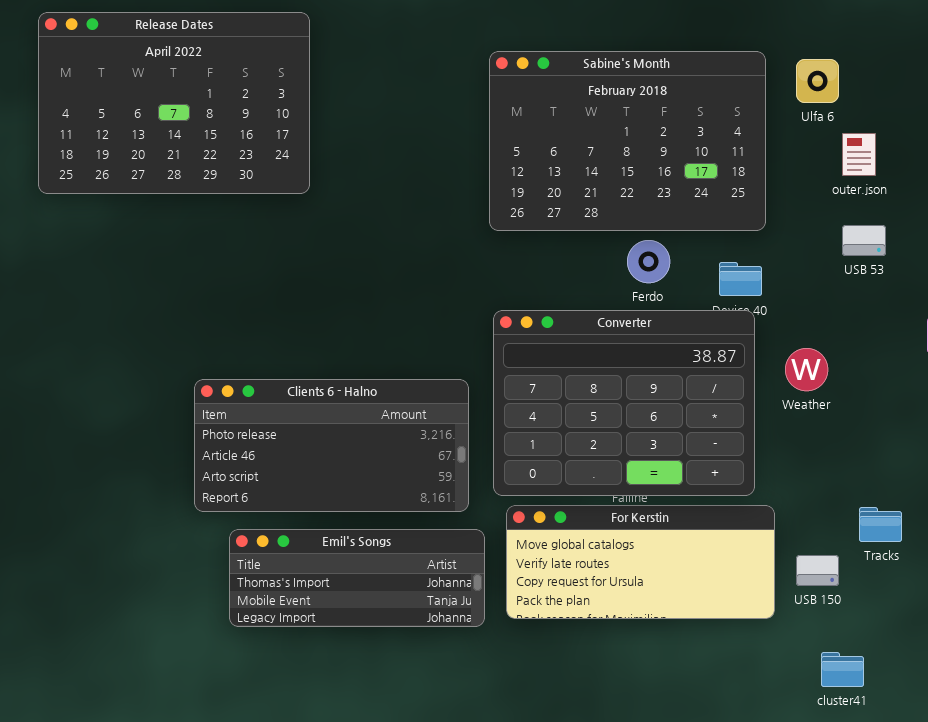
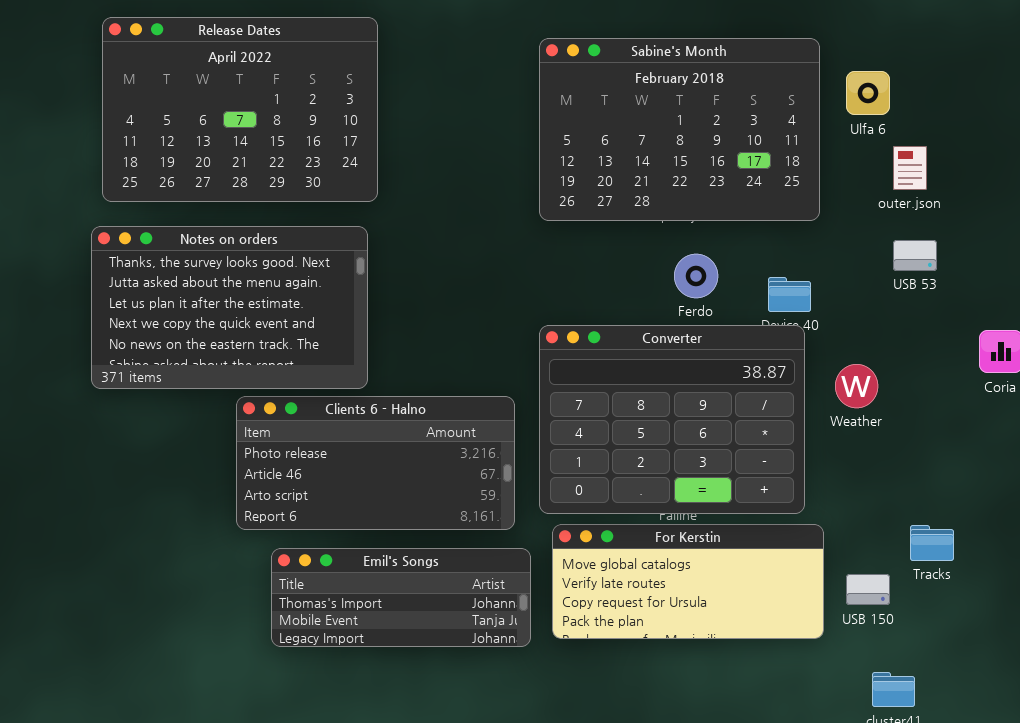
Release Dates: [38,12,310,194] -> [102,17,378,202], moved
Sabine's Month: [489,51,766,231] -> [539,38,820,221], moved
Notes on orders: none -> [91,226,368,389], opened

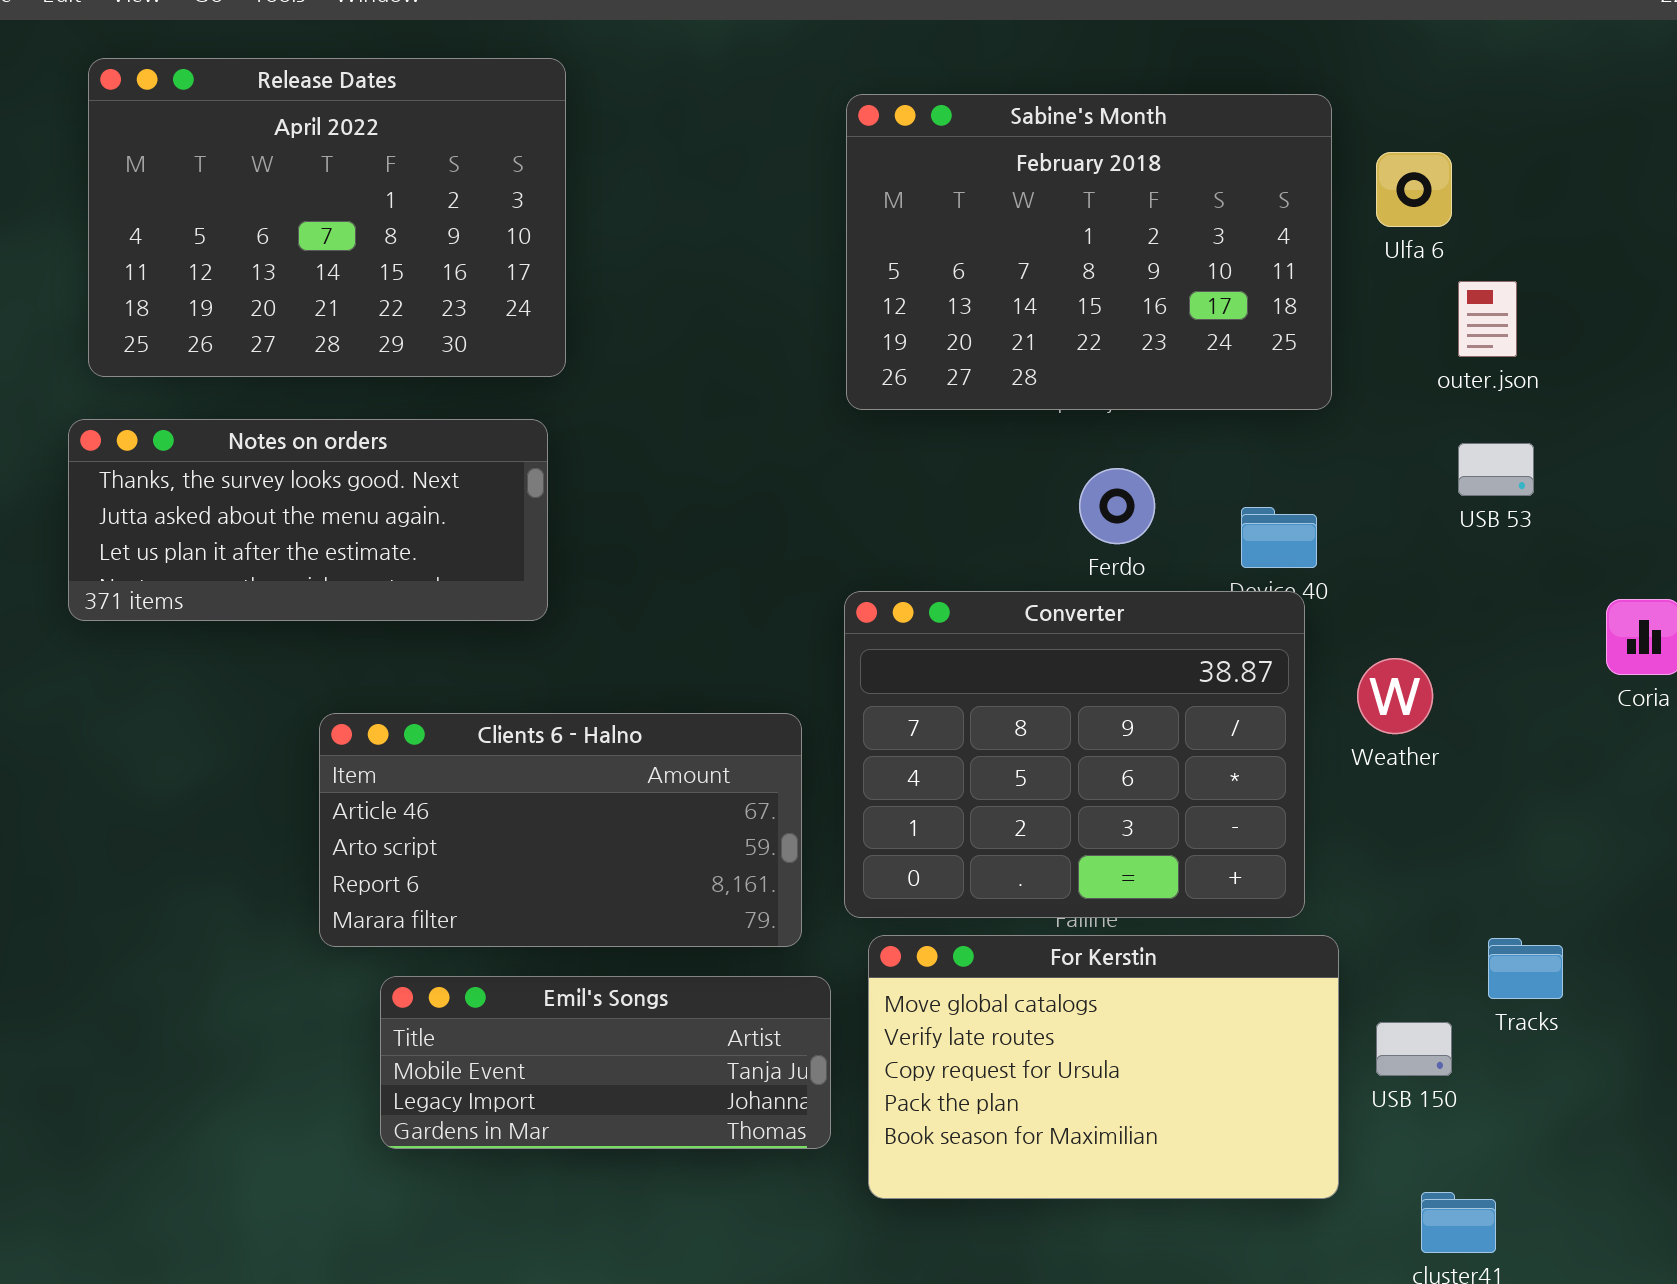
Notes on orders: [91,226,368,389] -> [68,419,548,621], resized
Clients 6 - Halno: [236,396,515,530] -> [319,713,802,947], scrolled down 1 row
For Kerstin: [552,524,824,639] -> [868,935,1339,1199], resized
Emil's Songs: [271,548,531,647] -> [380,976,831,1149], scrolled down 1 row

